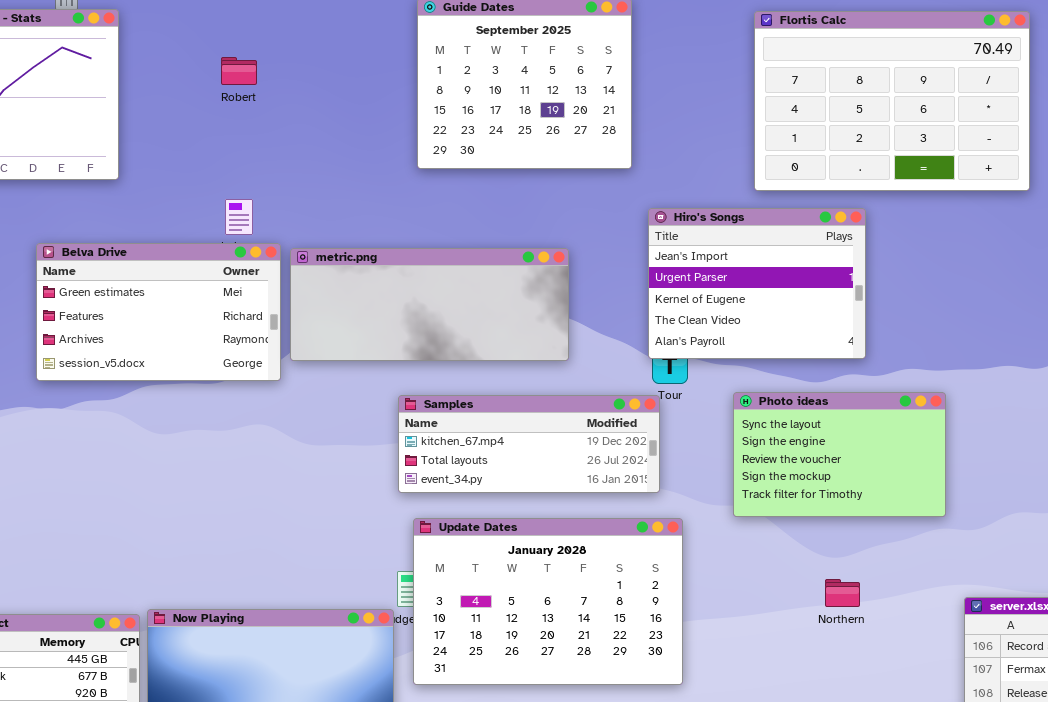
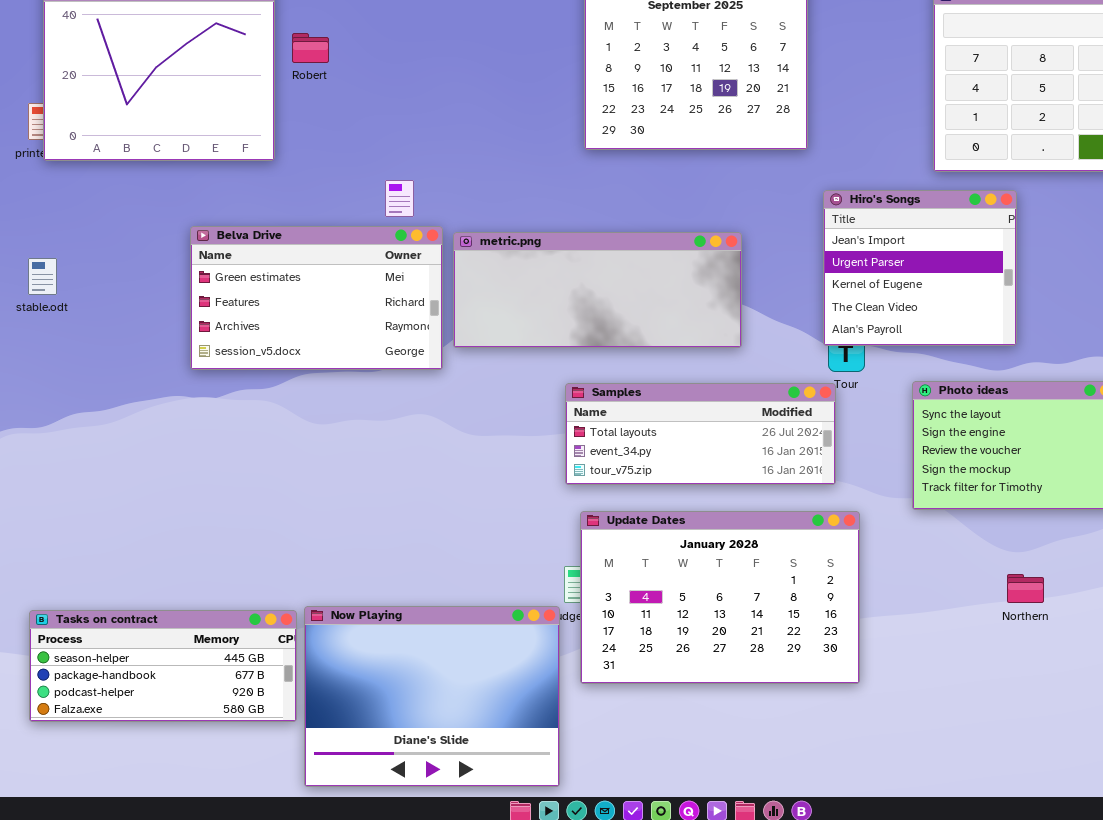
Robert: [221,57,257,85] -> [292,33,329,63], moved
Hiro's Songs: [648,208,866,359] -> [823,190,1017,346], resized
Samples: [398,395,660,493] -> [565,383,836,485], scrolled down 1 row

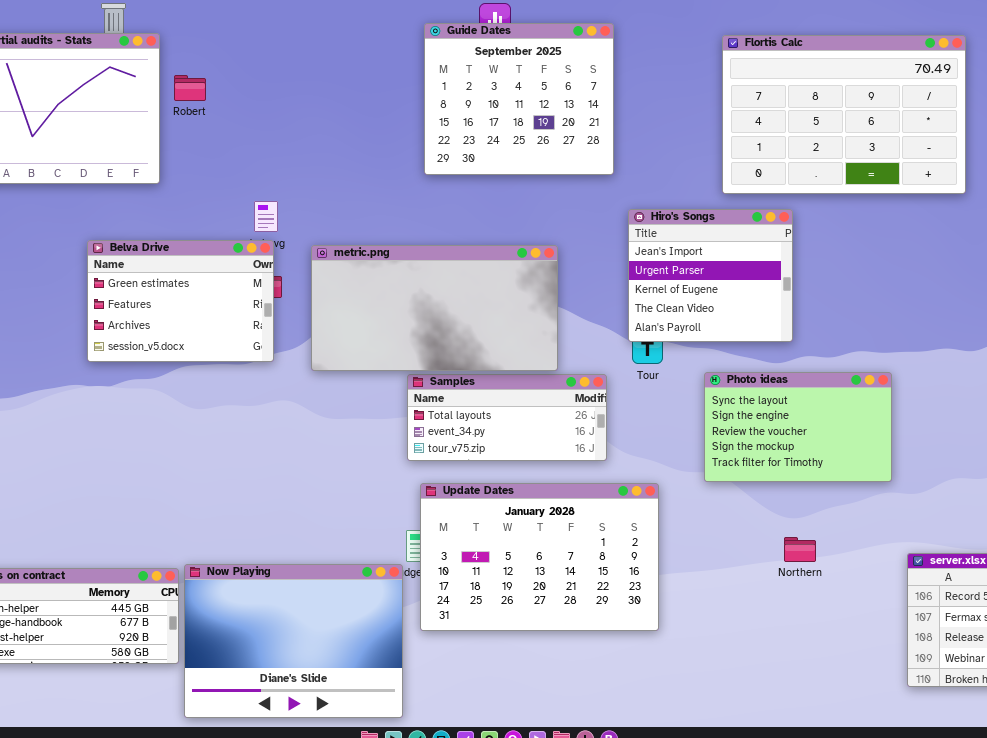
Belva Drive: [190,226,443,370] -> [87,240,274,362], resized
metric.png: [453,232,742,348] -> [311,245,558,371], resized
Samples: [565,383,836,485] -> [407,374,607,461], resized

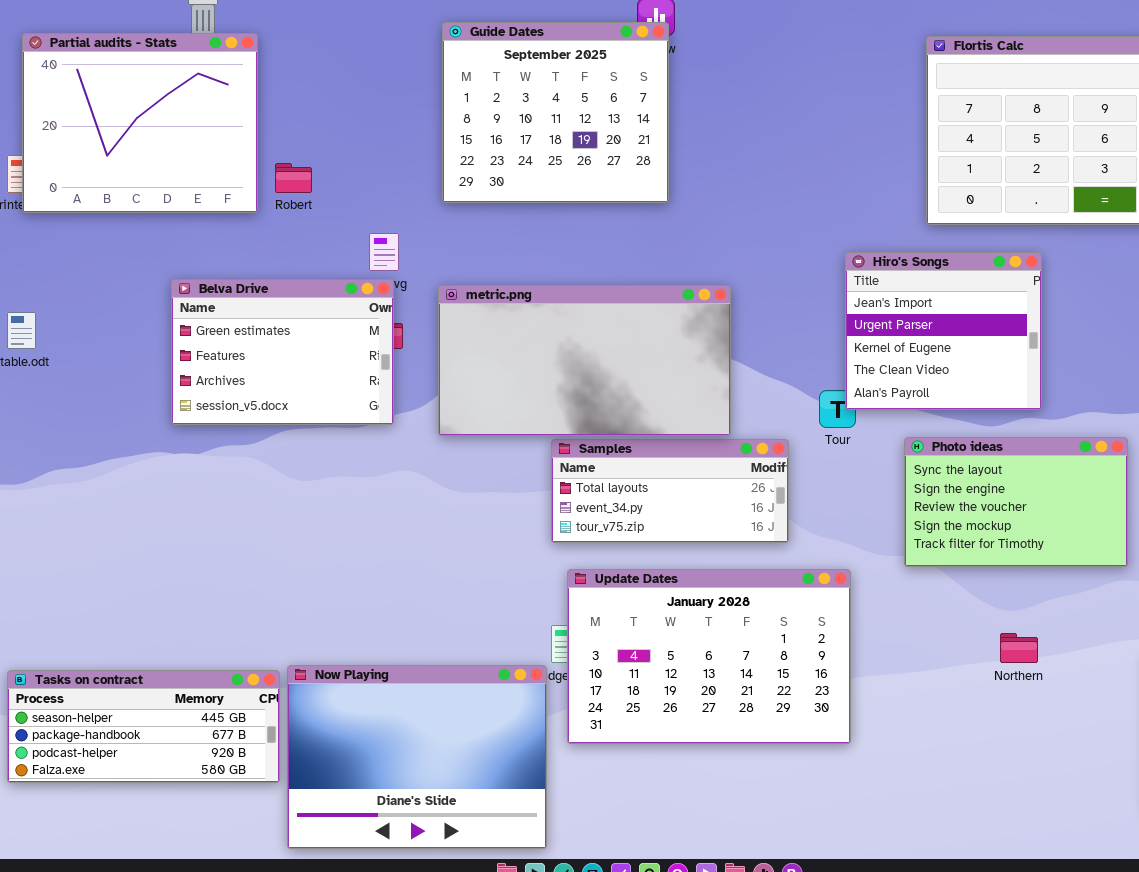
Guide Dates: [424,23,614,175] -> [442,22,669,203], moved
Robert: [174,75,206,101] -> [275,163,312,193], moved
Hiro's Songs: [628,209,793,342] -> [845,252,1042,410], moved

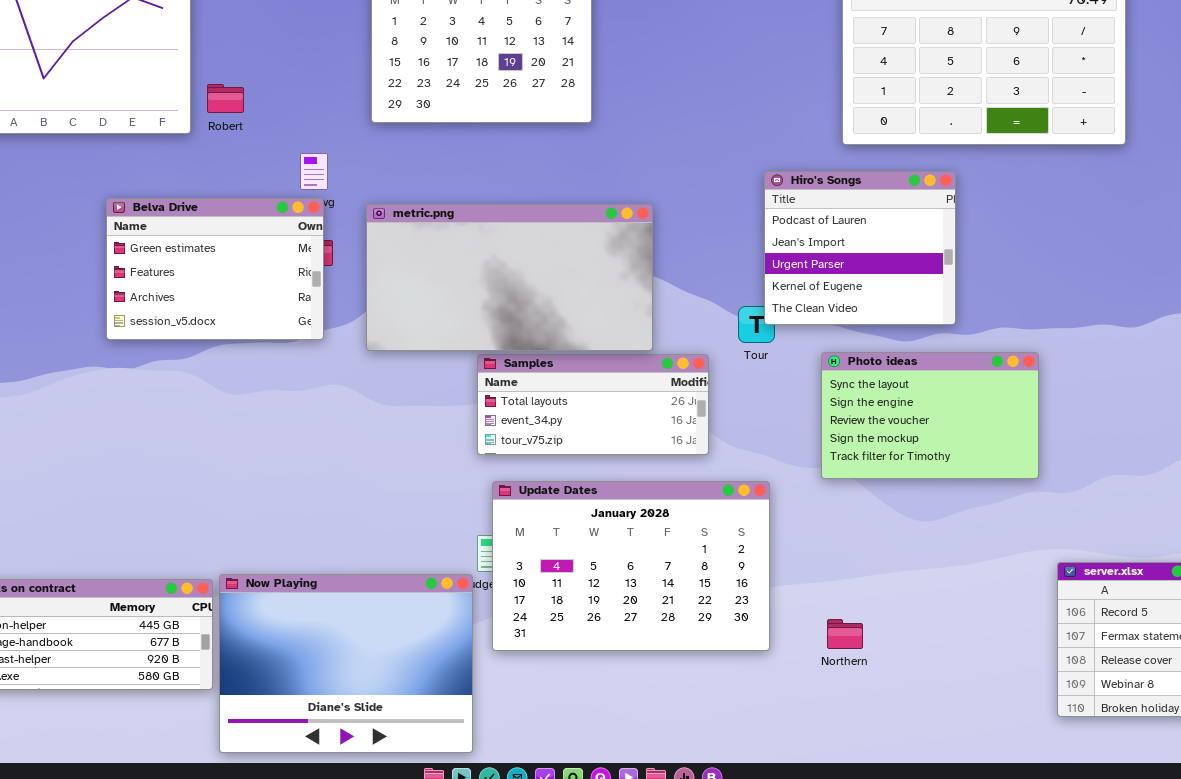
Hiro's Songs: [845,252,1042,410] -> [764,171,956,325], scrolled up 1 row
Northern: [1000,633,1038,663] -> [827,619,863,649], moved

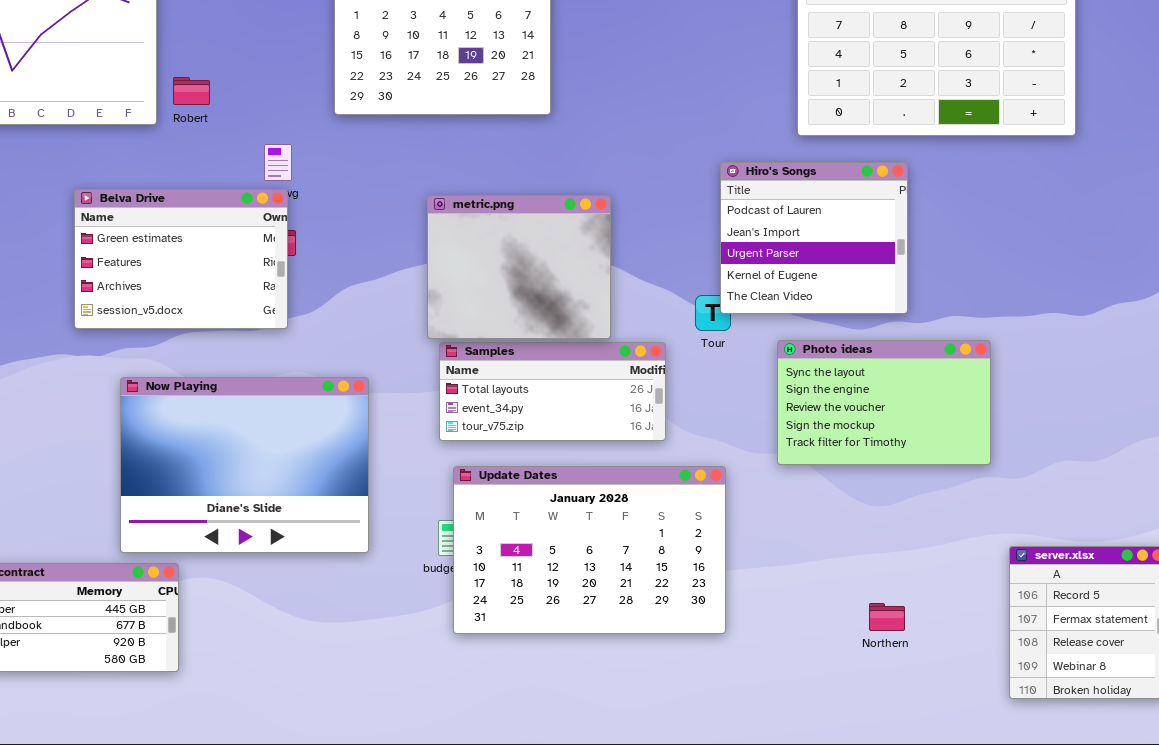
metric.png: [366,204,653,351] -> [427,195,611,339], resized
Now Playing: [219,574,473,753] -> [120,377,369,553], moved
Northern: [827,619,863,649] -> [869,603,905,631], moved

